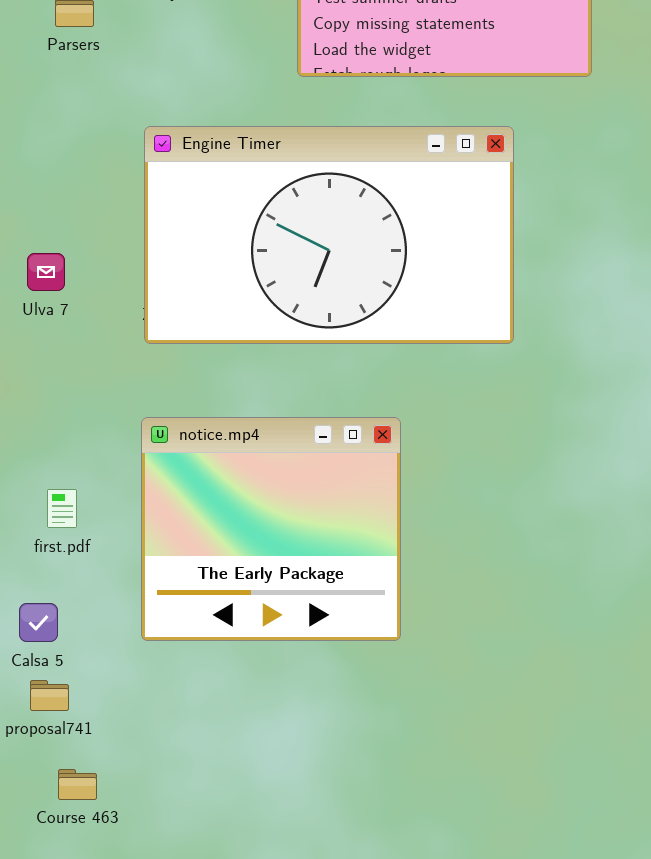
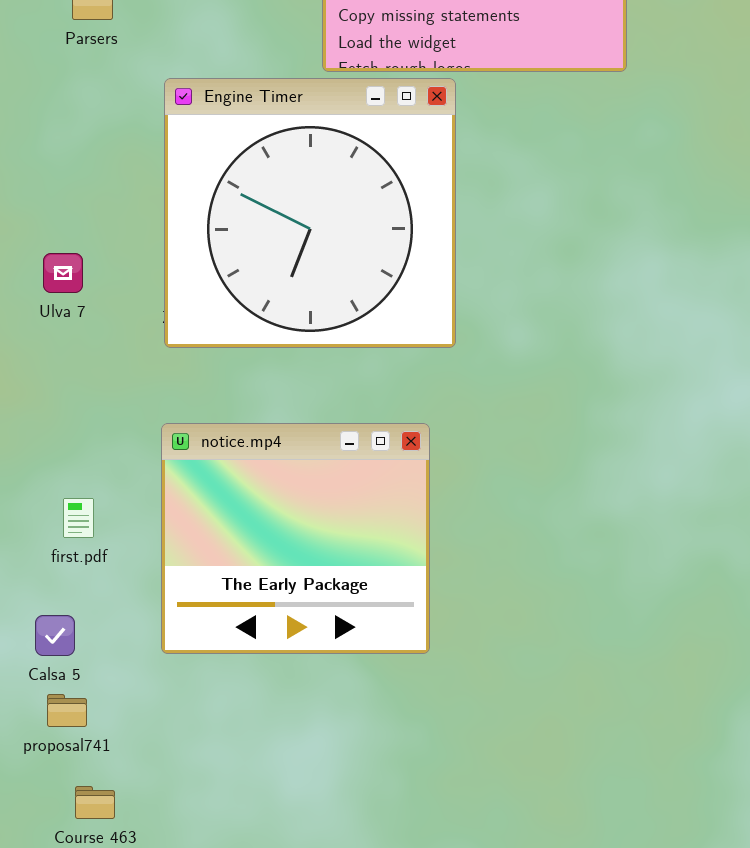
Engine Timer: [144,126,514,344] -> [164,78,456,348], resized

